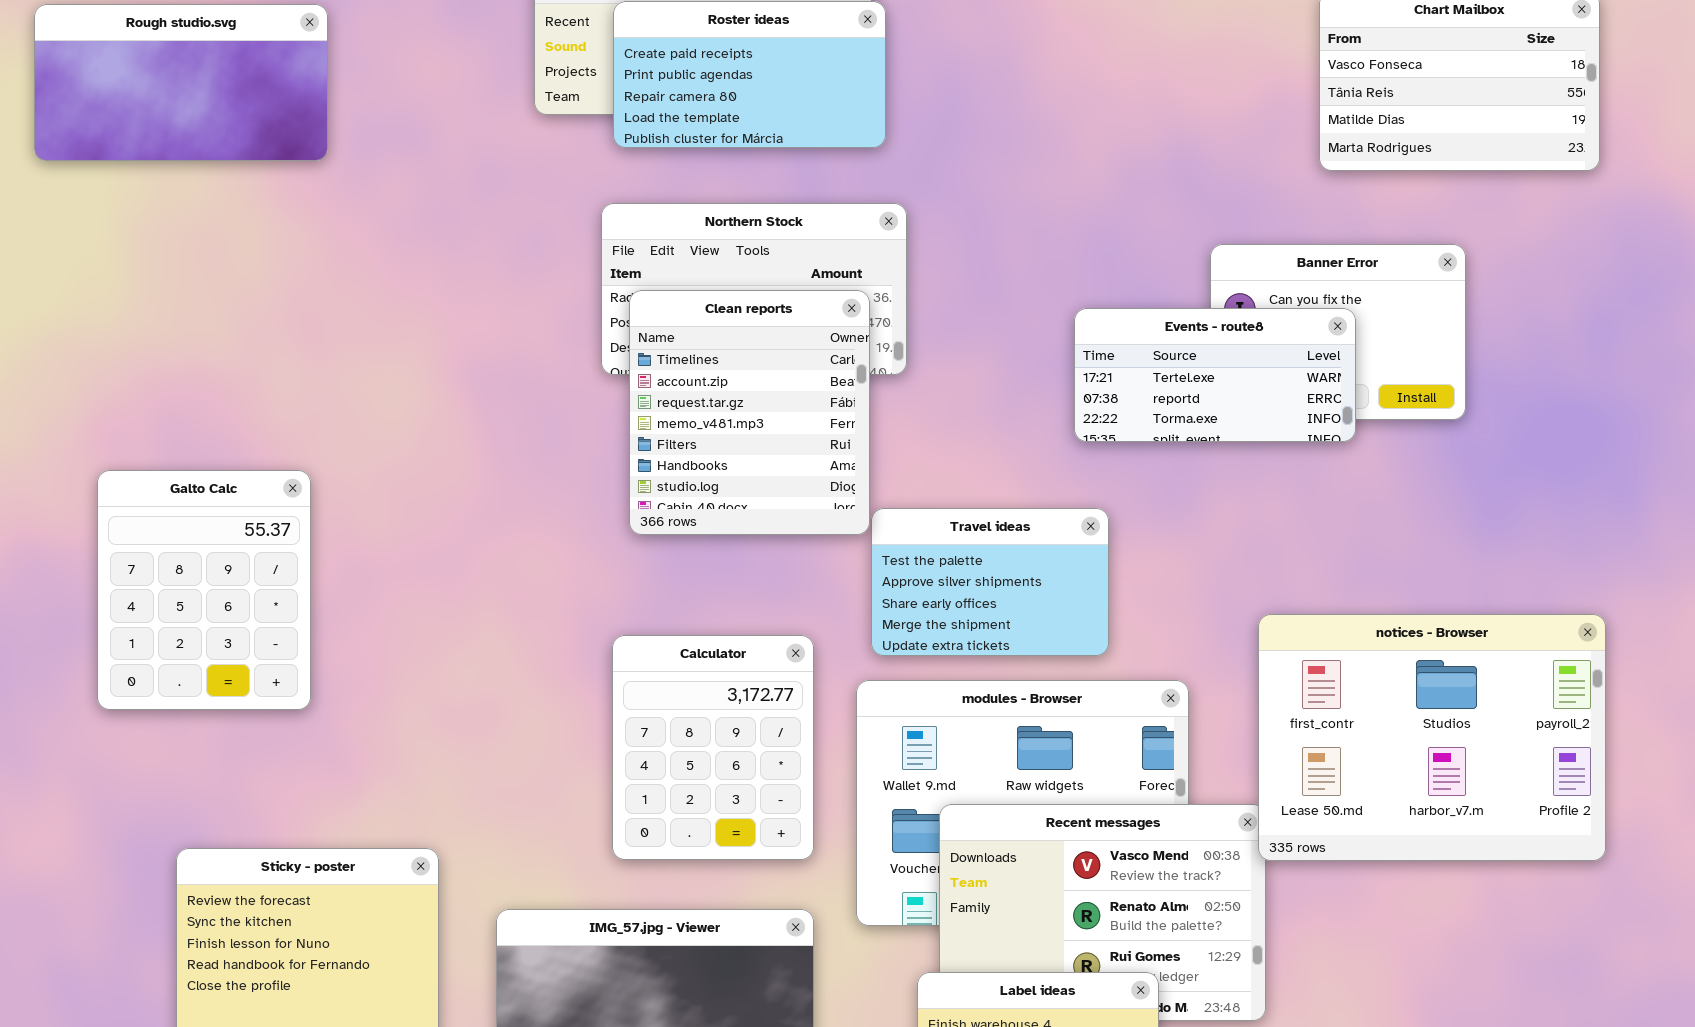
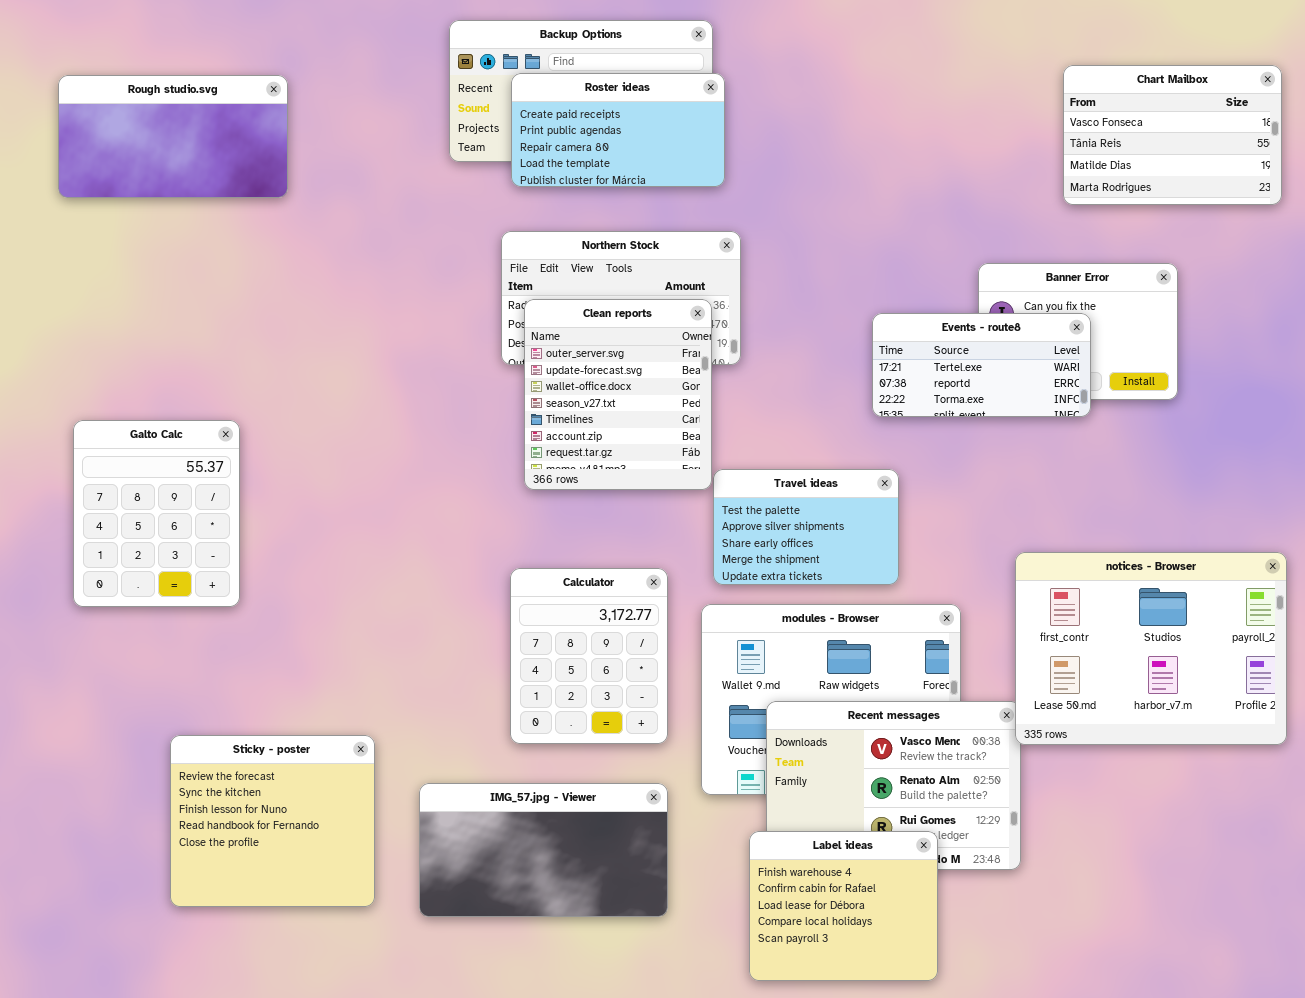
Clean reports: [629,290,870,535] -> [524,299,712,490], scrolled up 4 rows
Galto Calc: [97,470,311,710] -> [73,420,240,607], moved

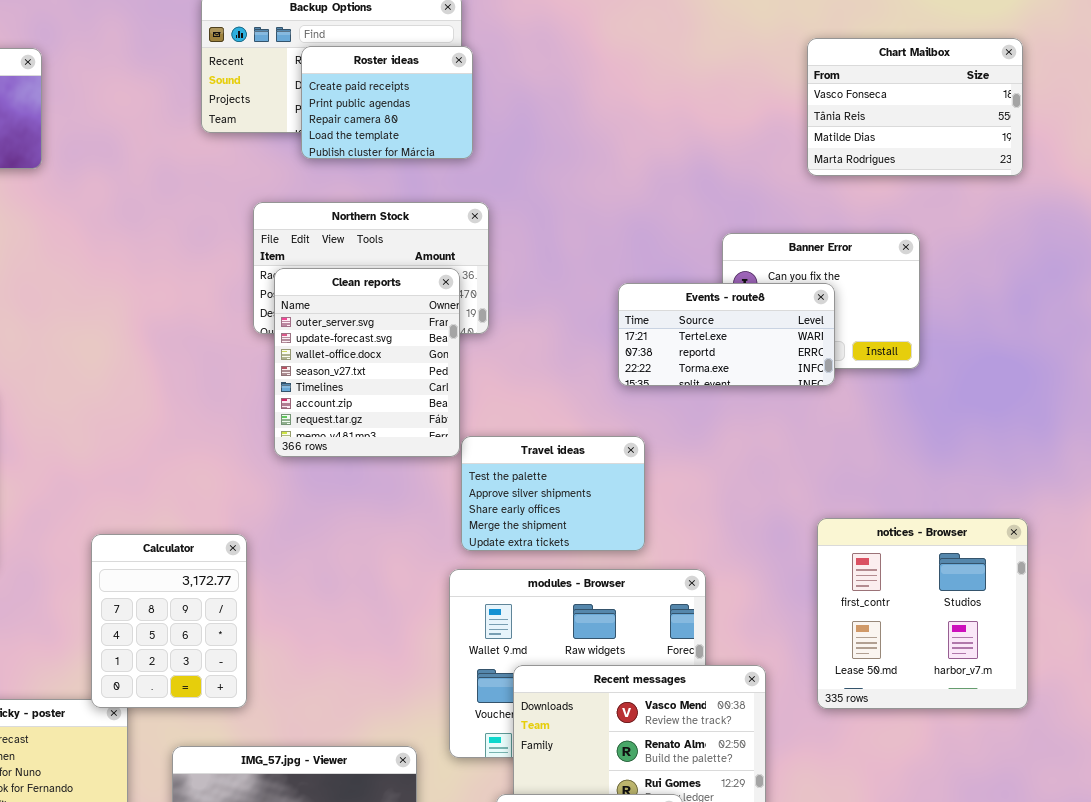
Roster ideas: [511,73,725,187] -> [301,46,473,159], resized
notices - Browser: [1015,552,1287,745] -> [817,518,1028,709], resized
Calculator: [510,568,668,744] -> [91,534,247,708], moved

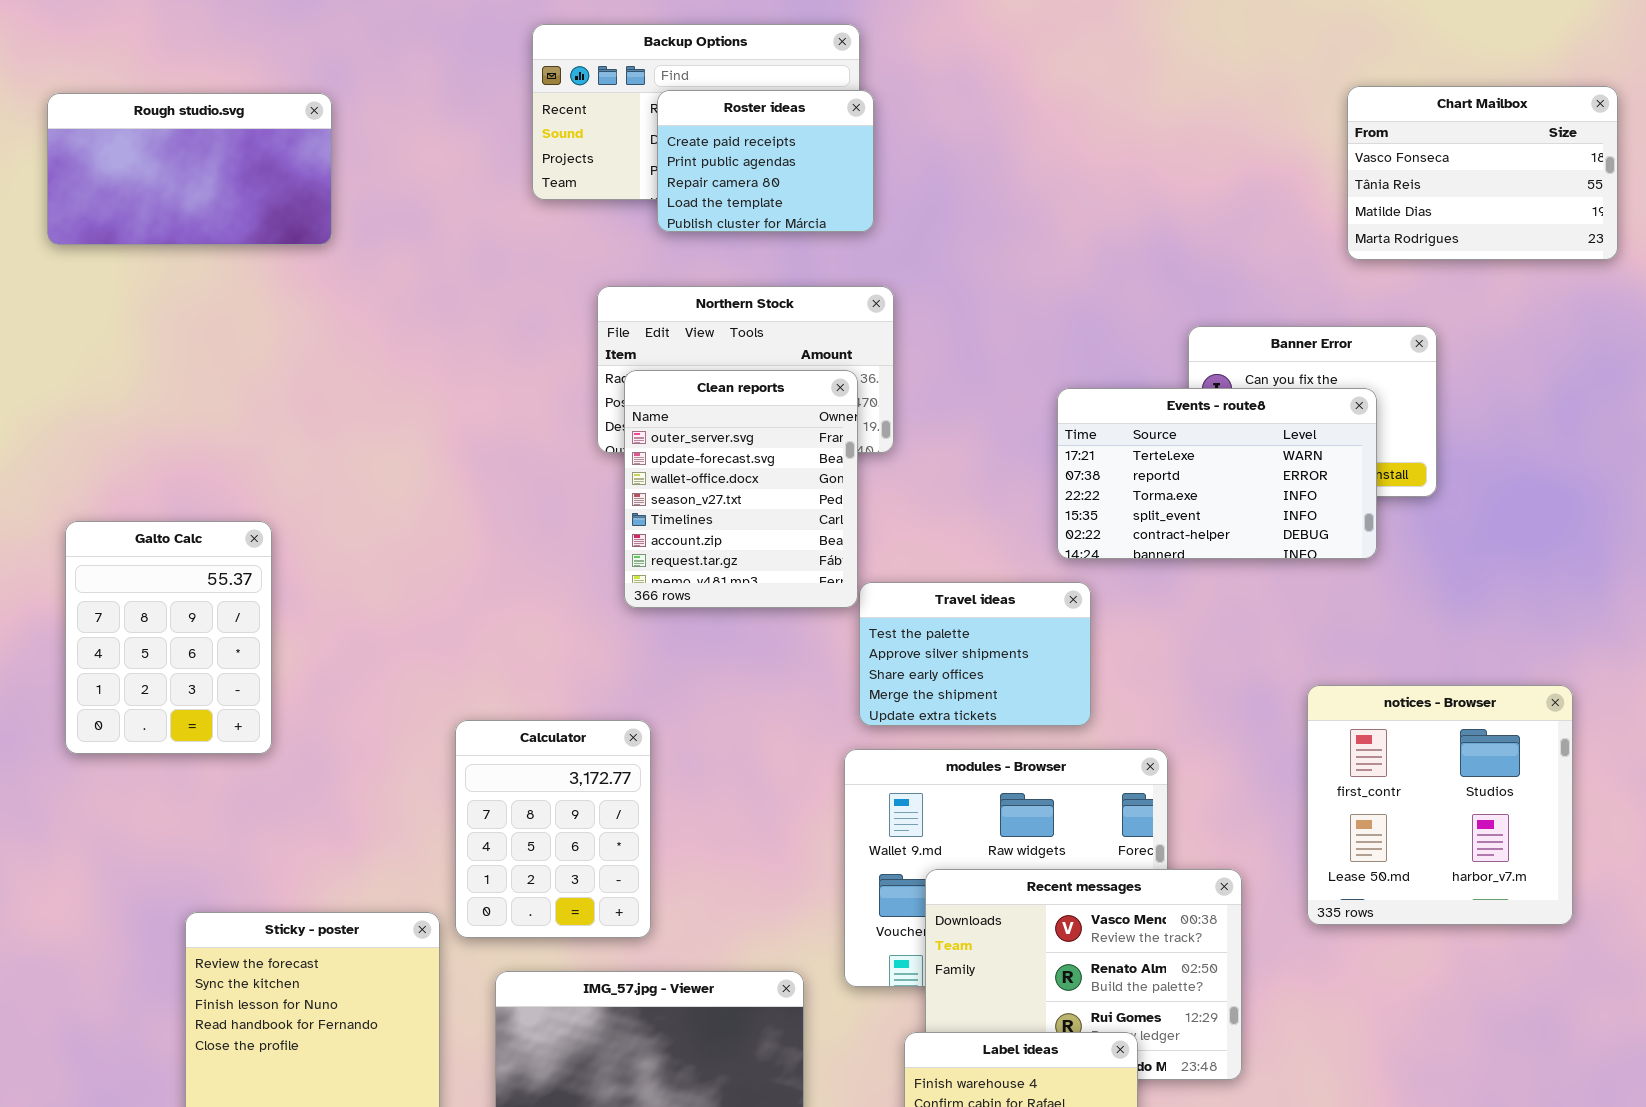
Chart Mailbox: [807,38,1023,176] -> [1347,86,1618,260], moved
Events - route8: [618,283,835,386] -> [1057,388,1377,559], resized
Calculator: [91,534,247,708] -> [455,720,651,938], moved

